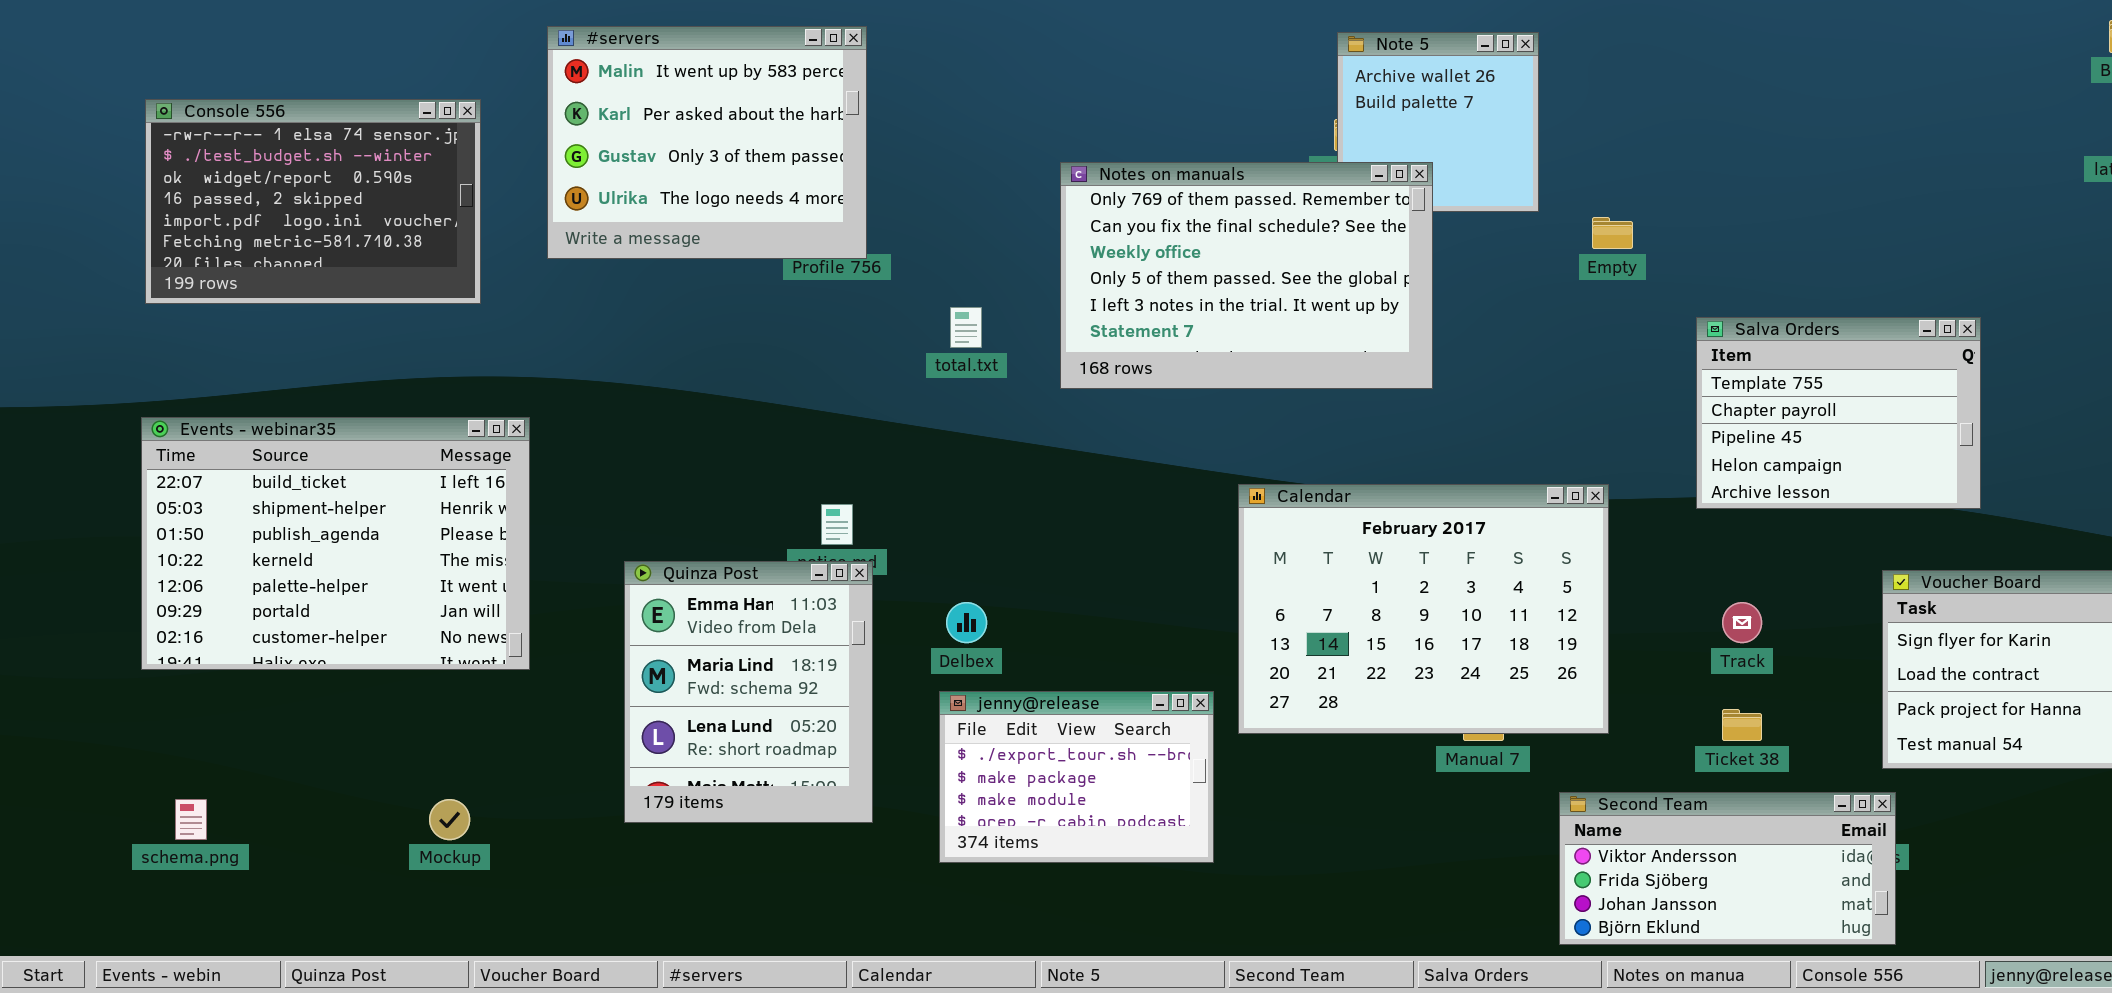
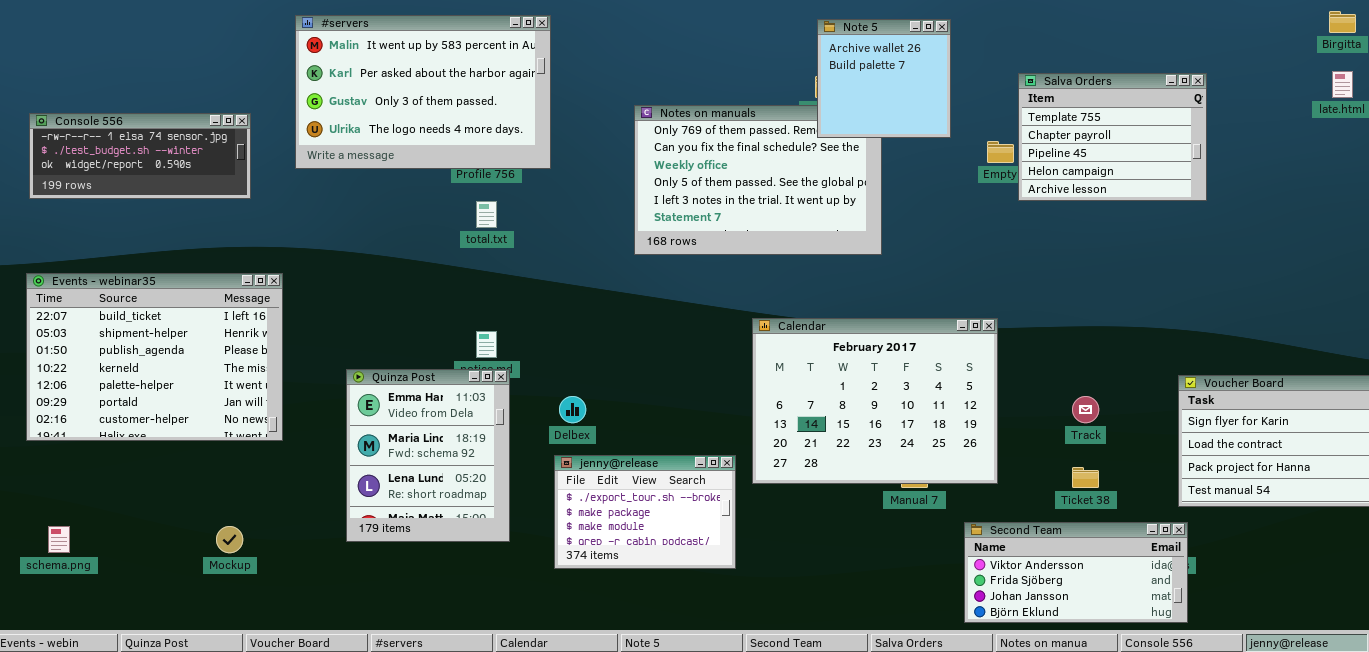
#servers: [547,26,867,259] -> [295,15,551,169], resized
Note 5: [1337,32,1539,212] -> [817,19,951,138], raised
Console 556: [145,99,481,304] -> [29,113,251,199], resized
total.txt: [950,307,982,348] -> [476,201,497,228], moved
Salva Orders: [1696,317,1981,509] -> [1018,73,1207,201], moved

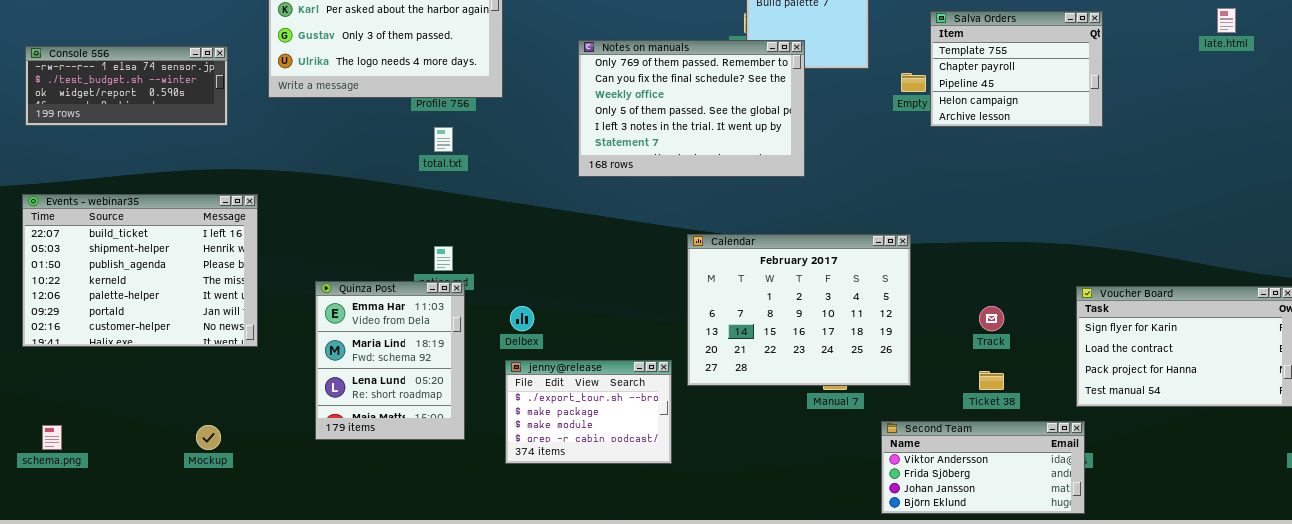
Notes on manuals: [634,105,882,255] -> [578,40,805,177], raised

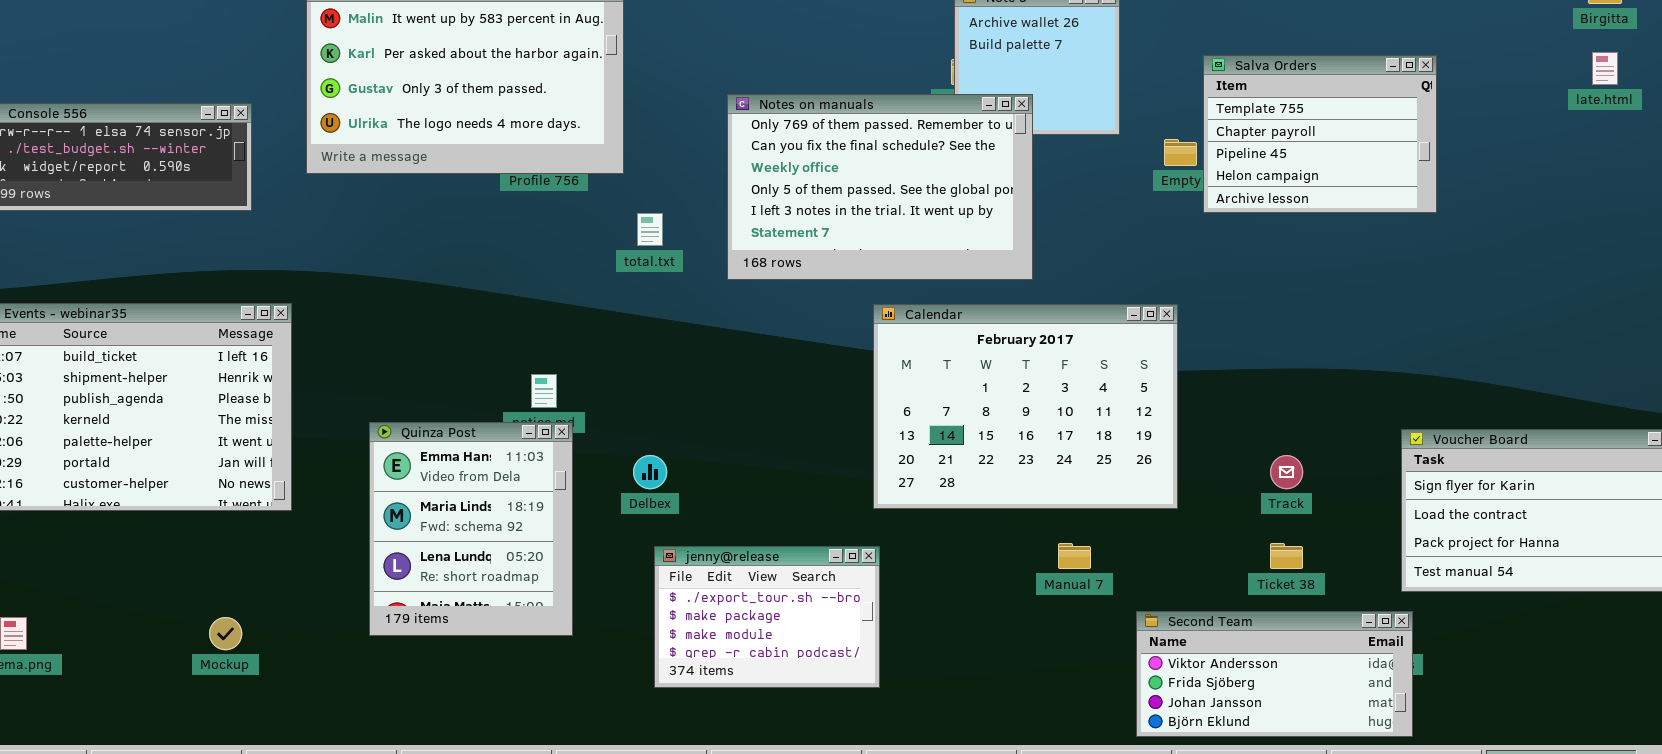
total.txt: [434,127,453,152] -> [637,213,663,246], moved
Calendar: [687,234,911,386] -> [873,304,1178,509], moved
jenny@release: [505,360,672,464] -> [654,546,880,688], moved

